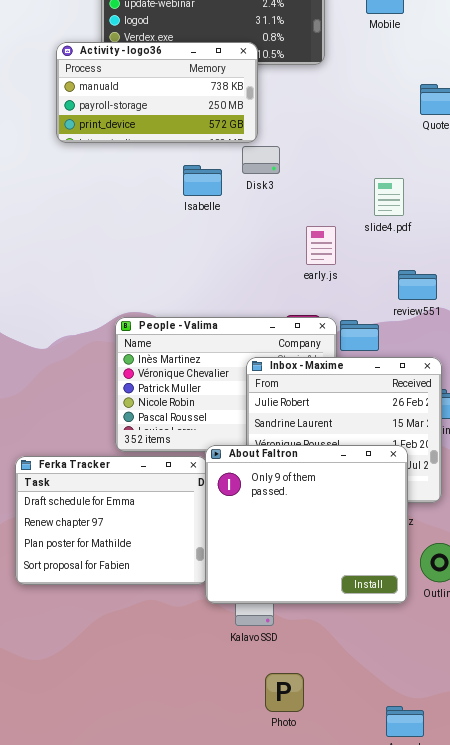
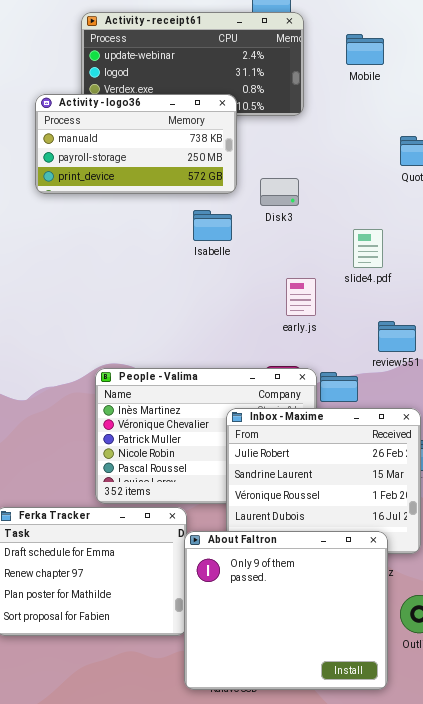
Disk 3: [242,146,280,174] -> [260,178,299,206], moved
Isabelle: [183,165,222,196] -> [193,210,232,241], moved
About Faltron: [205,445,408,604] -> [184,531,388,690], moved

